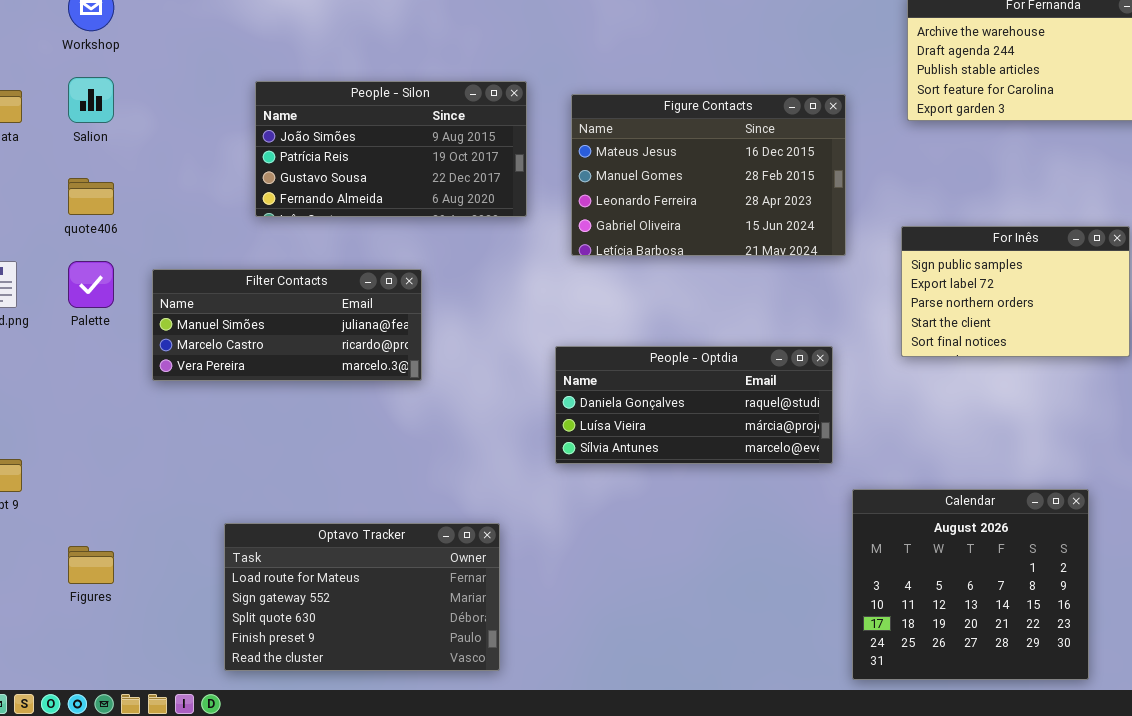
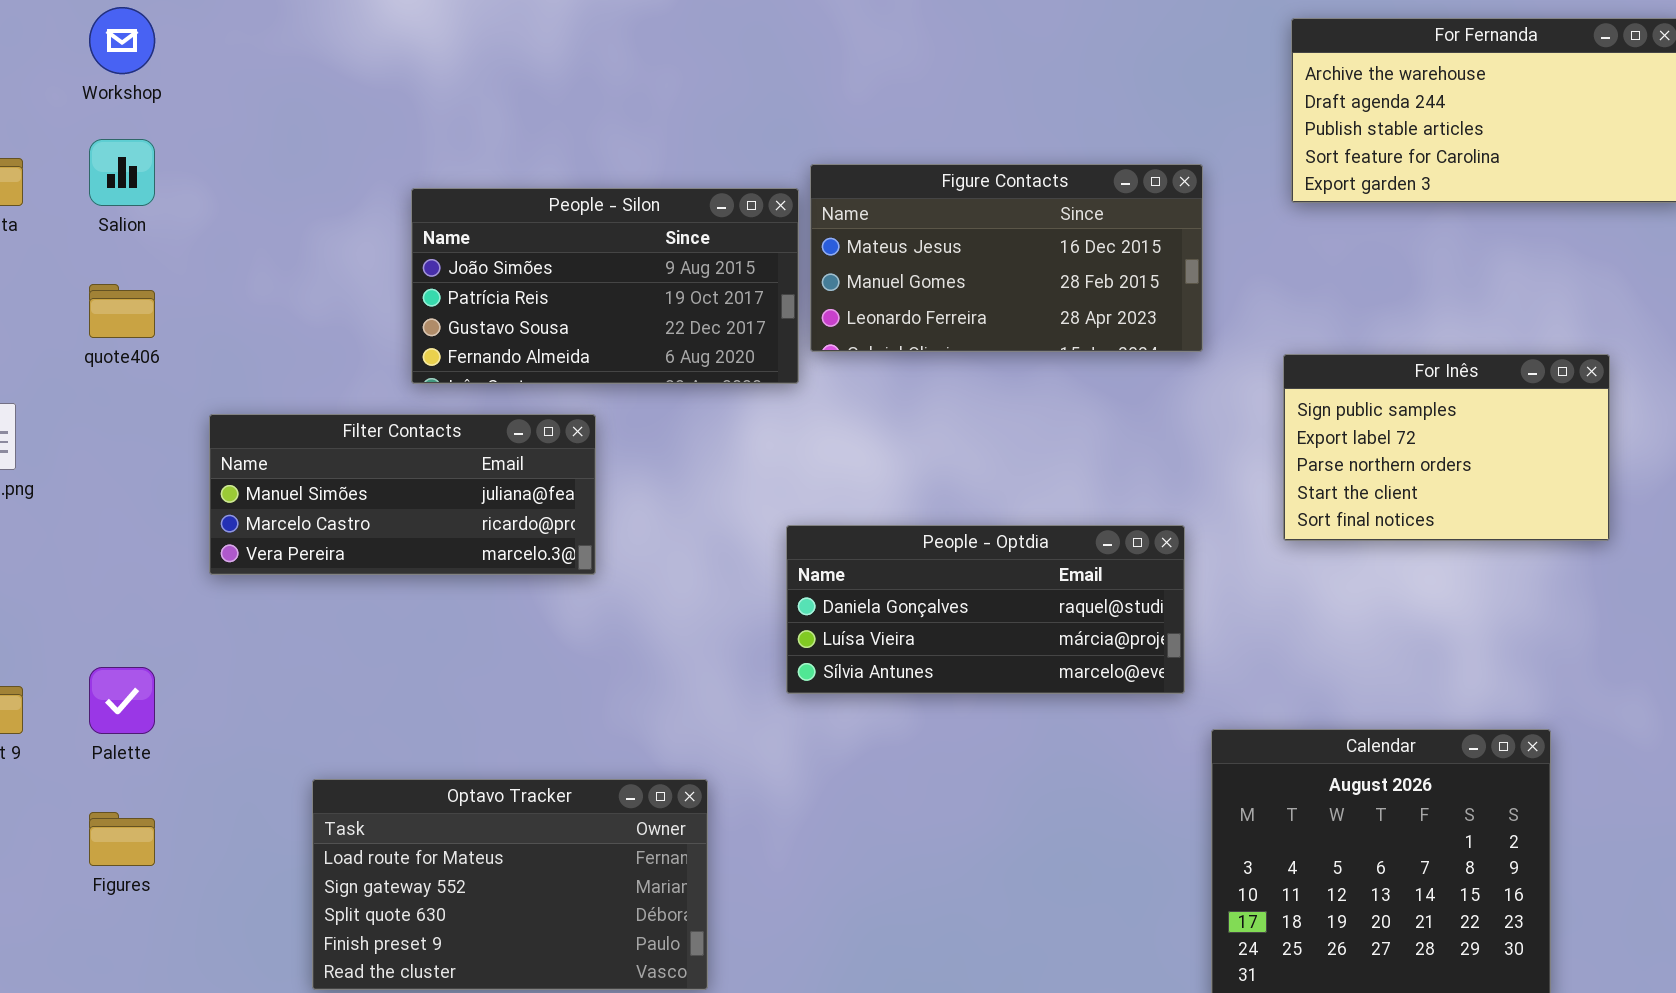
People - Silon: [255,81,527,217] -> [411,188,799,384], moved
Figure Contacts: [571,94,846,256] -> [810,164,1203,352], resized
Palette: [68,261,114,308] -> [89,667,155,734], moved

